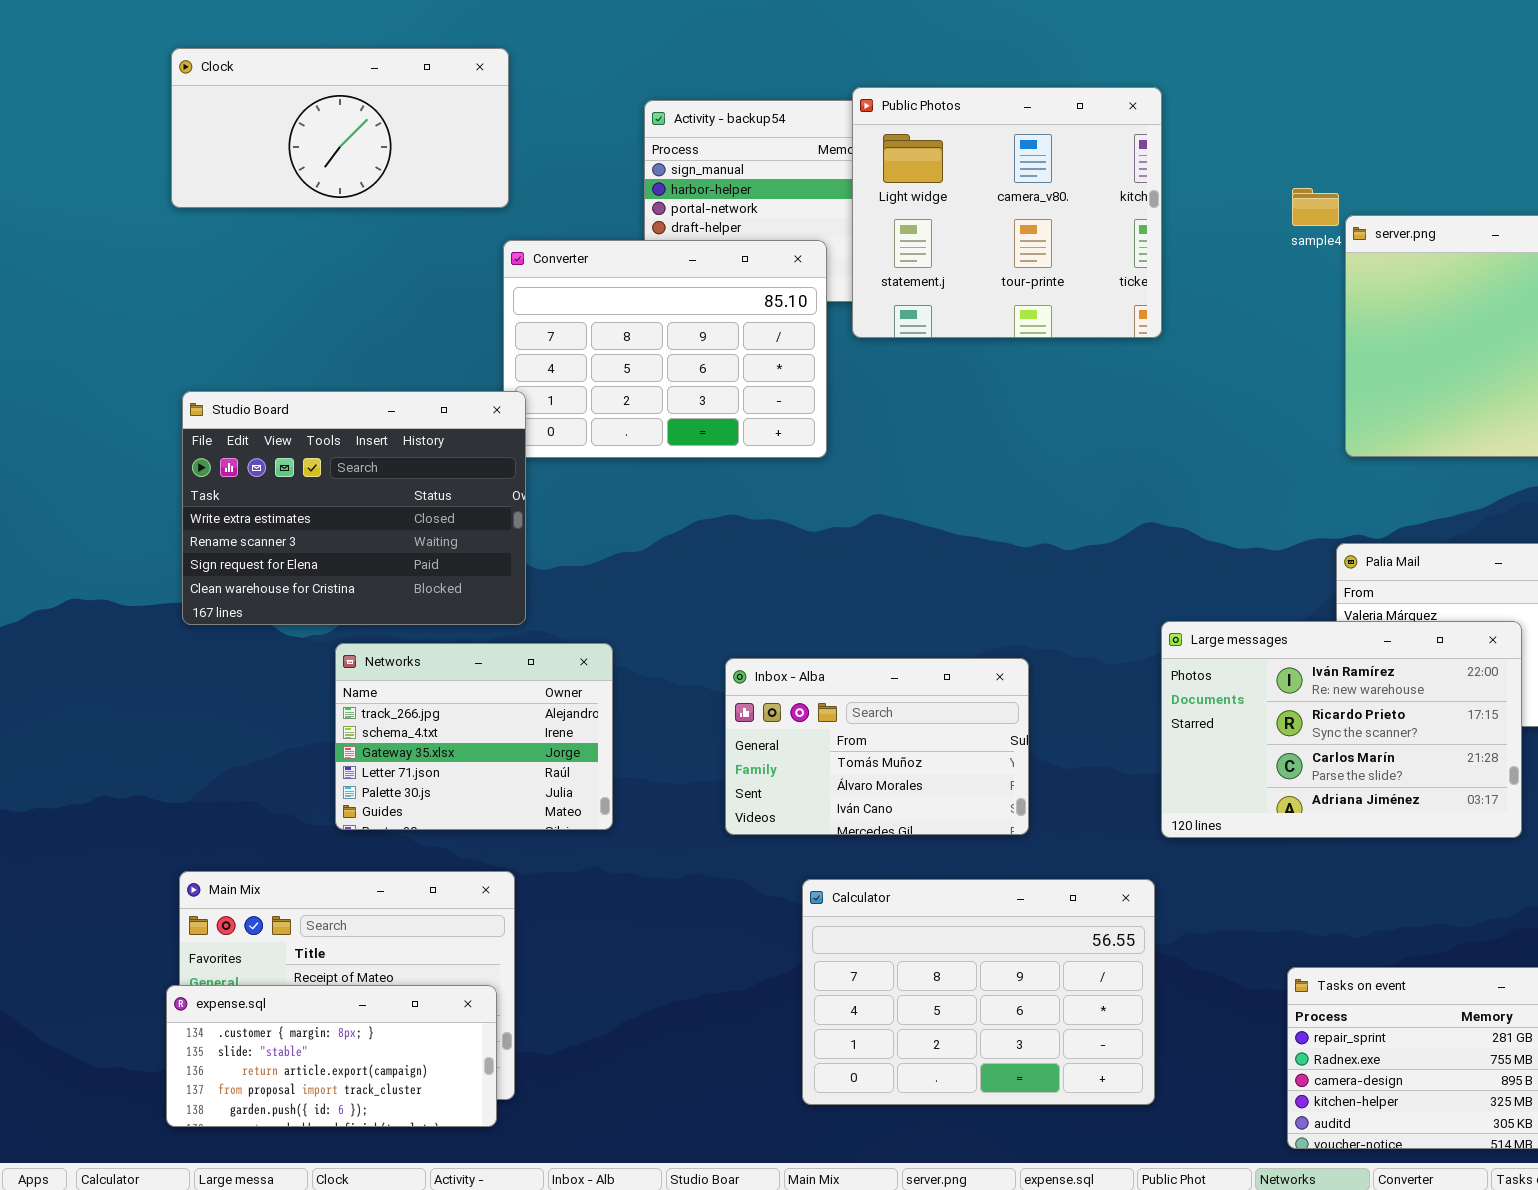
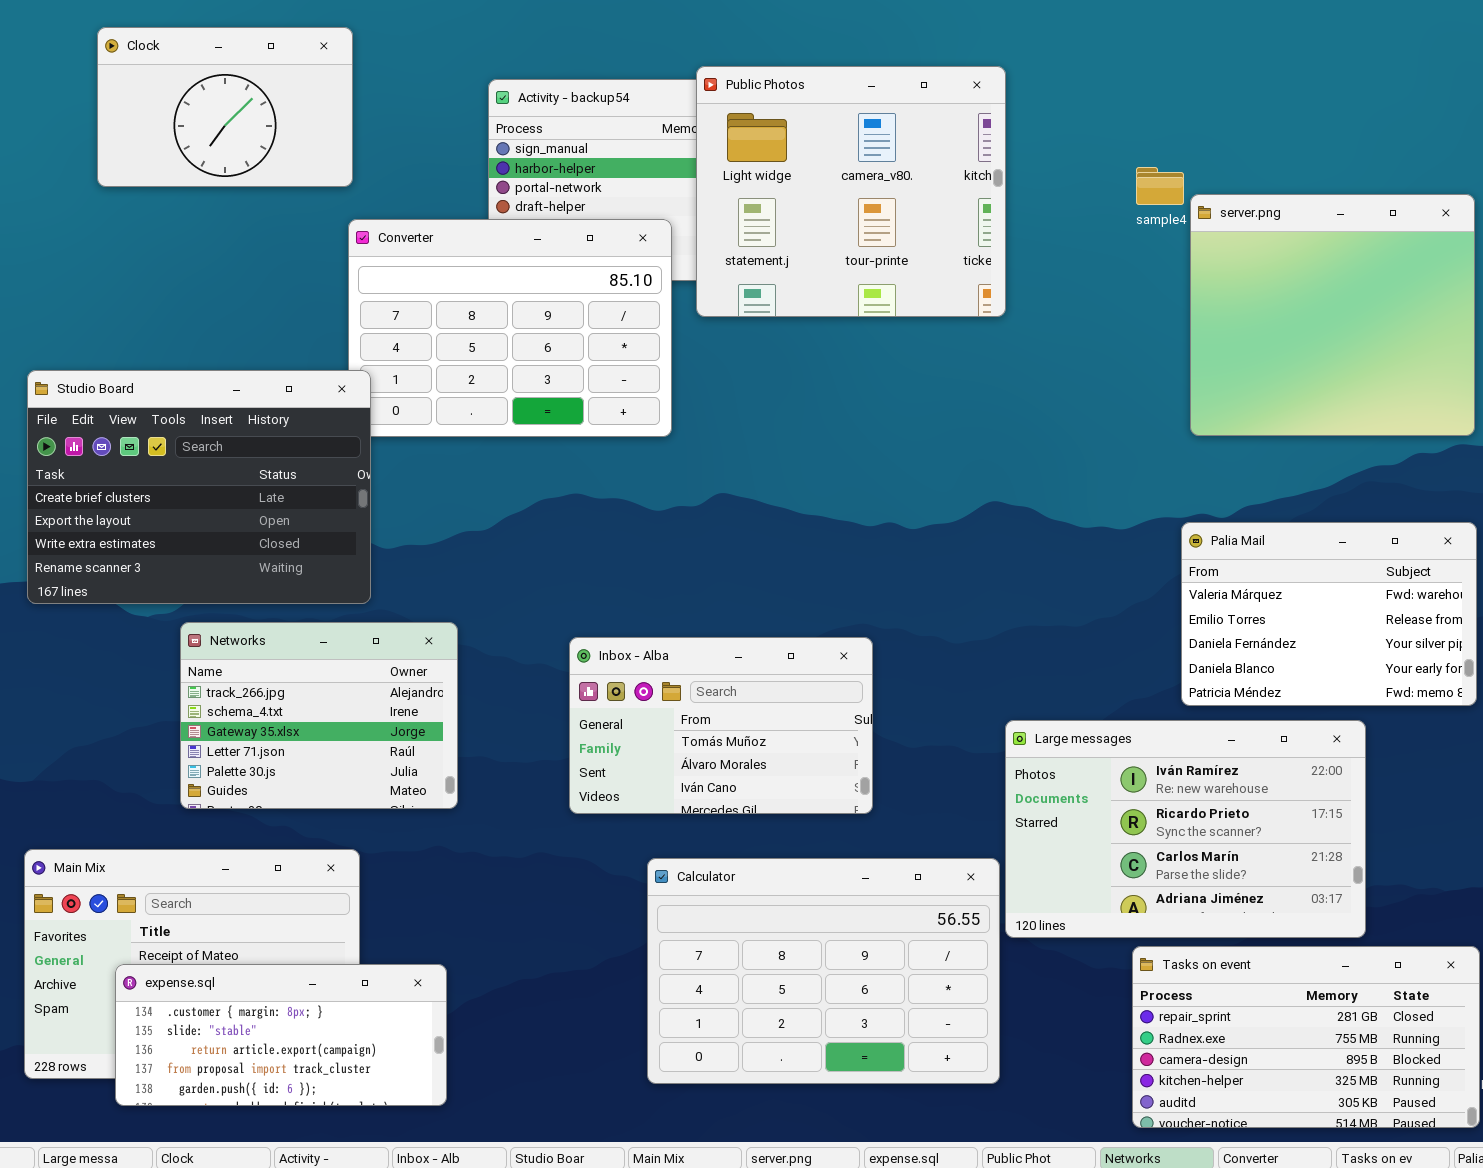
Clock: [171,48,509,208] -> [97,27,353,187], resized
Studio Board: [182,391,526,625] -> [27,370,371,604], scrolled up 2 rows
Large messages: [1161,621,1522,838] -> [1005,720,1366,938], moved
expense.sql: [166,985,497,1127] -> [115,964,447,1106], moved

